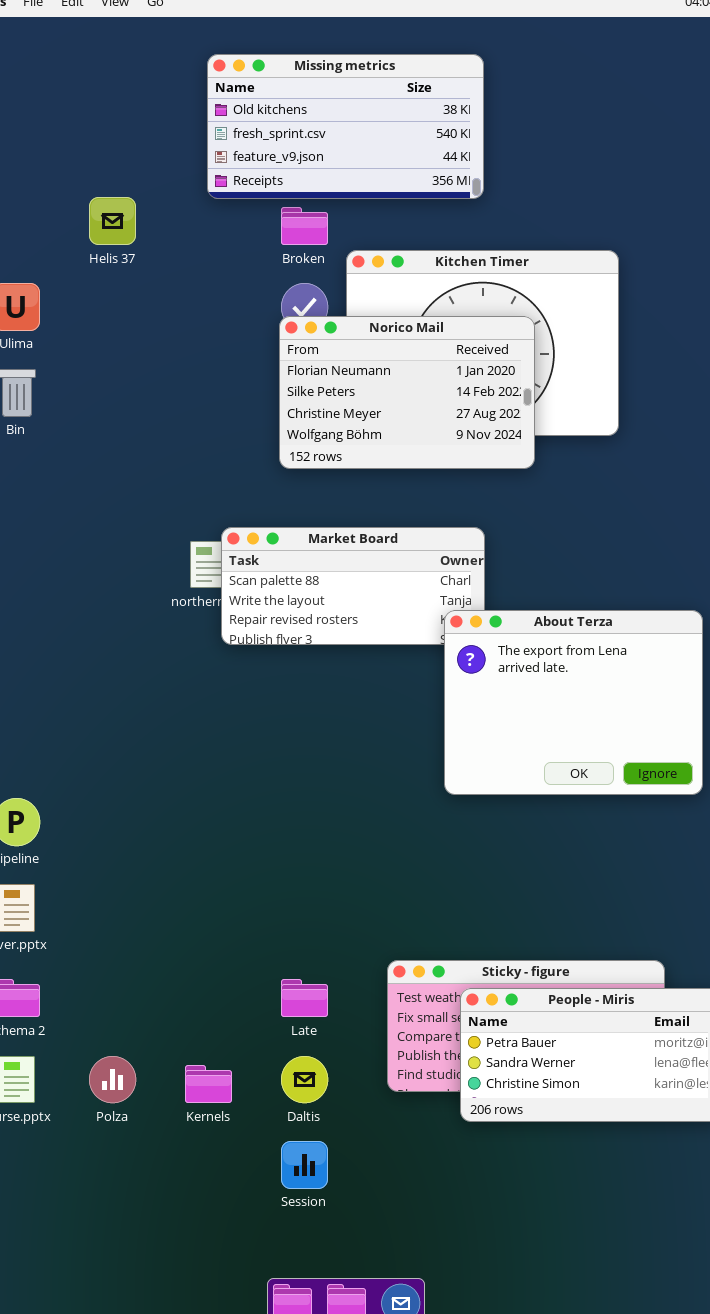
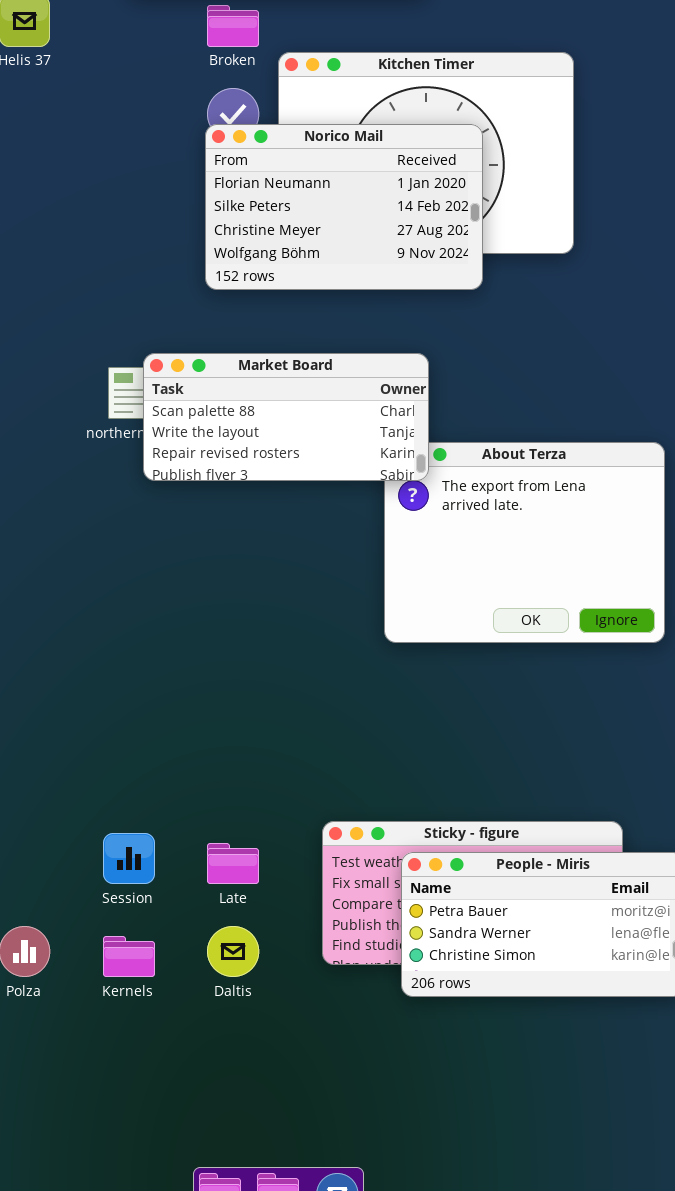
Market Board: [221,527,485,645] -> [143,353,429,481], raised
Session: [281,1141,328,1189] -> [103,833,155,884], moved

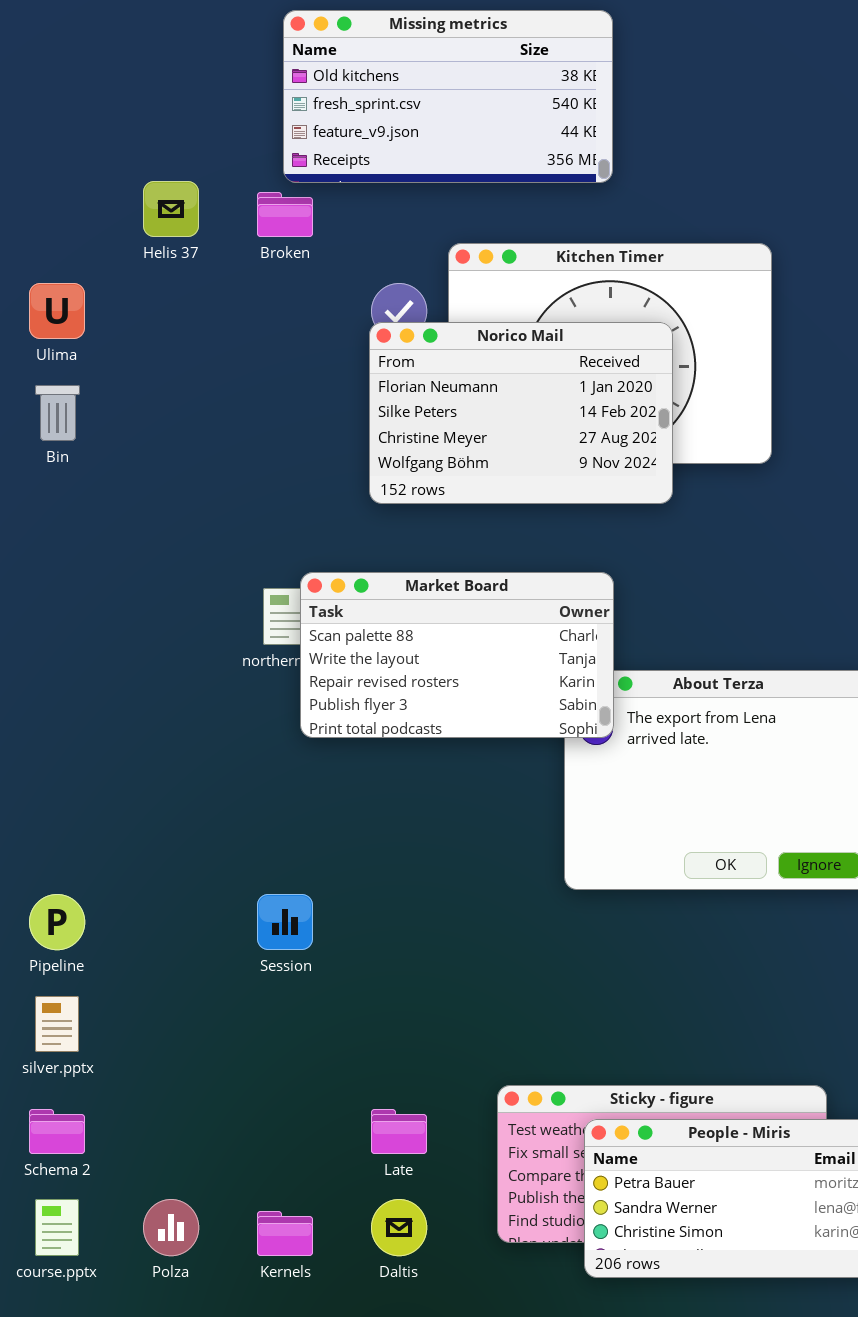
Broken: [207,5,259,47] -> [257,192,313,237], moved
Market Board: [143,353,429,481] -> [300,572,614,738], resized
Session: [103,833,155,884] -> [257,894,313,950], moved

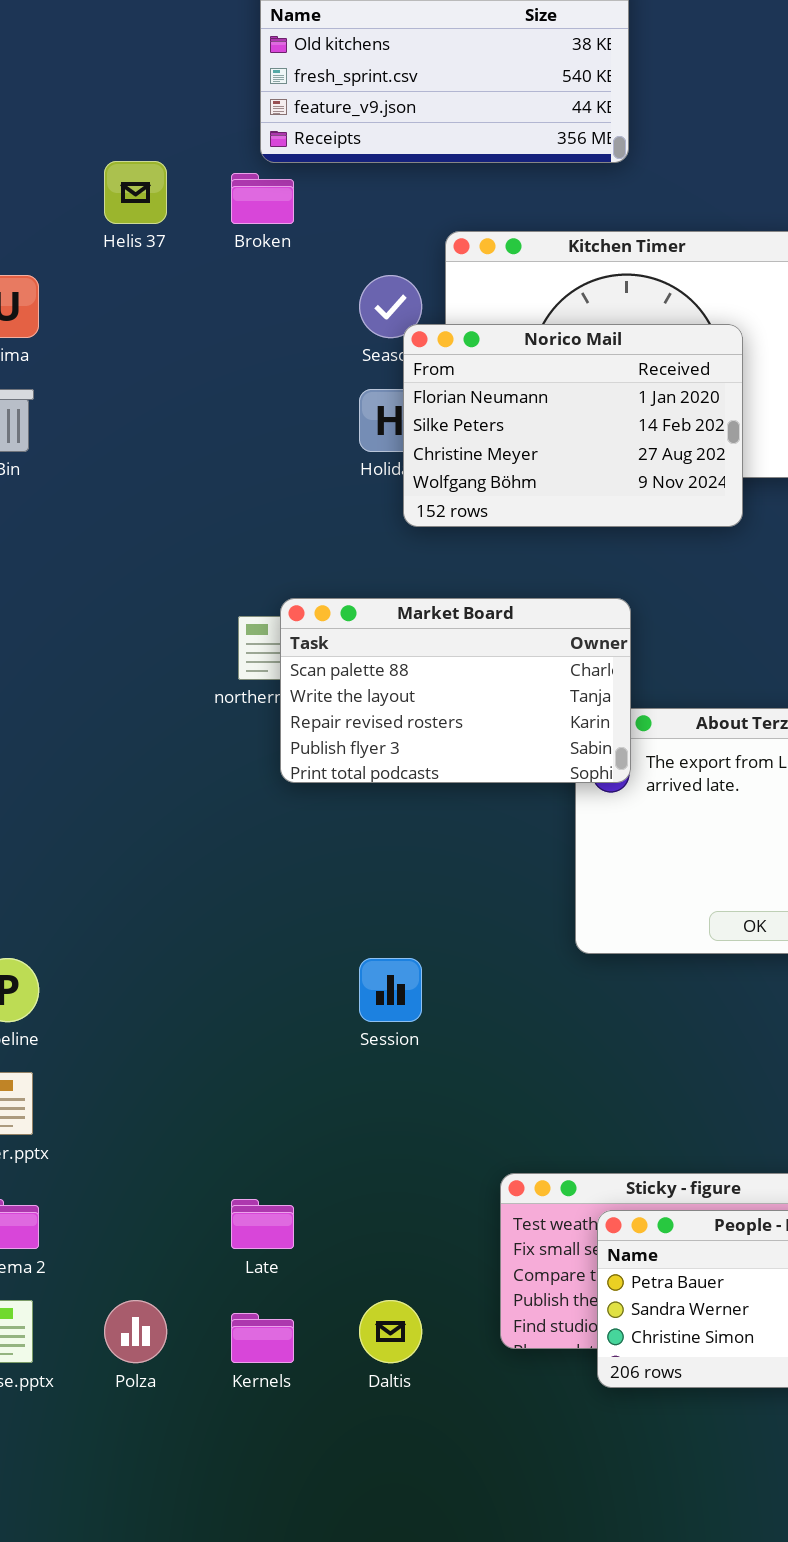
Norico Mail: [369,322,673,504] -> [403,324,743,527], moved
Session: [257,894,313,950] -> [359,958,422,1022], moved
Late: [371,1109,427,1154] -> [231,1199,294,1249], moved

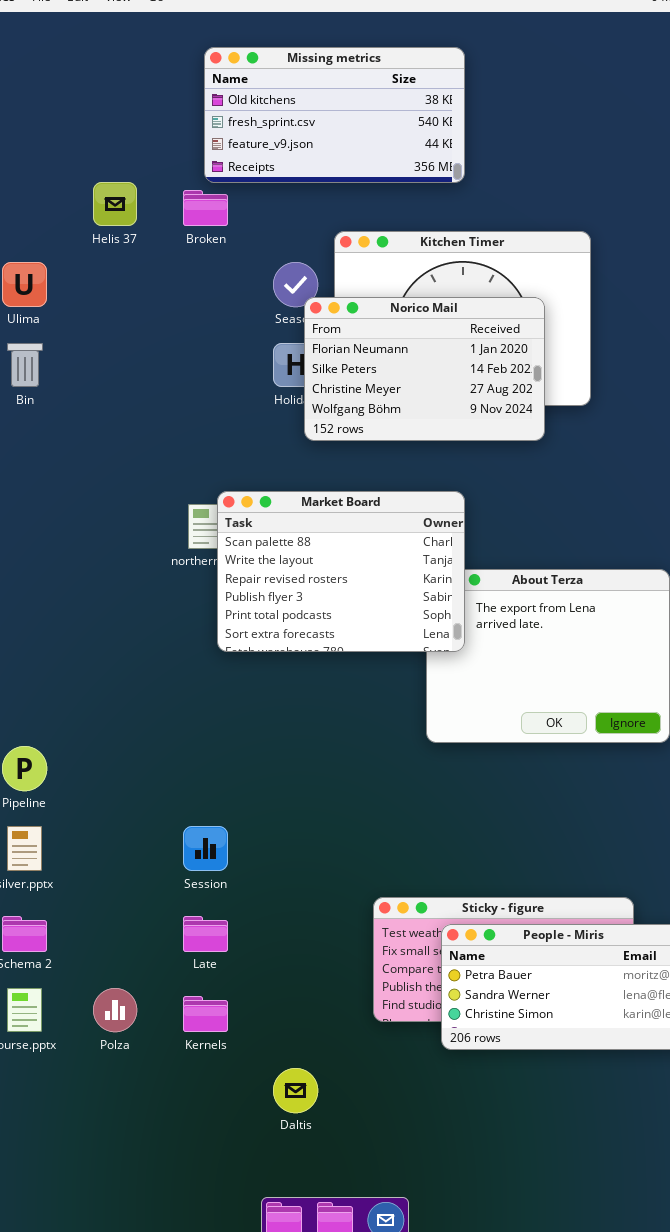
Market Board: [280,598,631,783] -> [217,491,465,652], resized
Session: [359,958,422,1022] -> [183,826,228,871], moved
Daltis: [359,1300,422,1363] -> [273,1068,318,1113], moved

